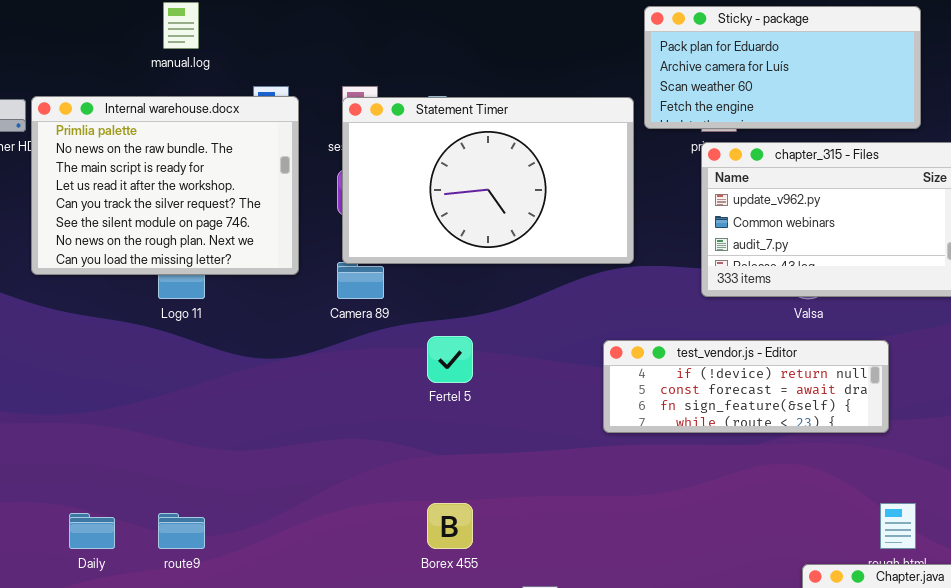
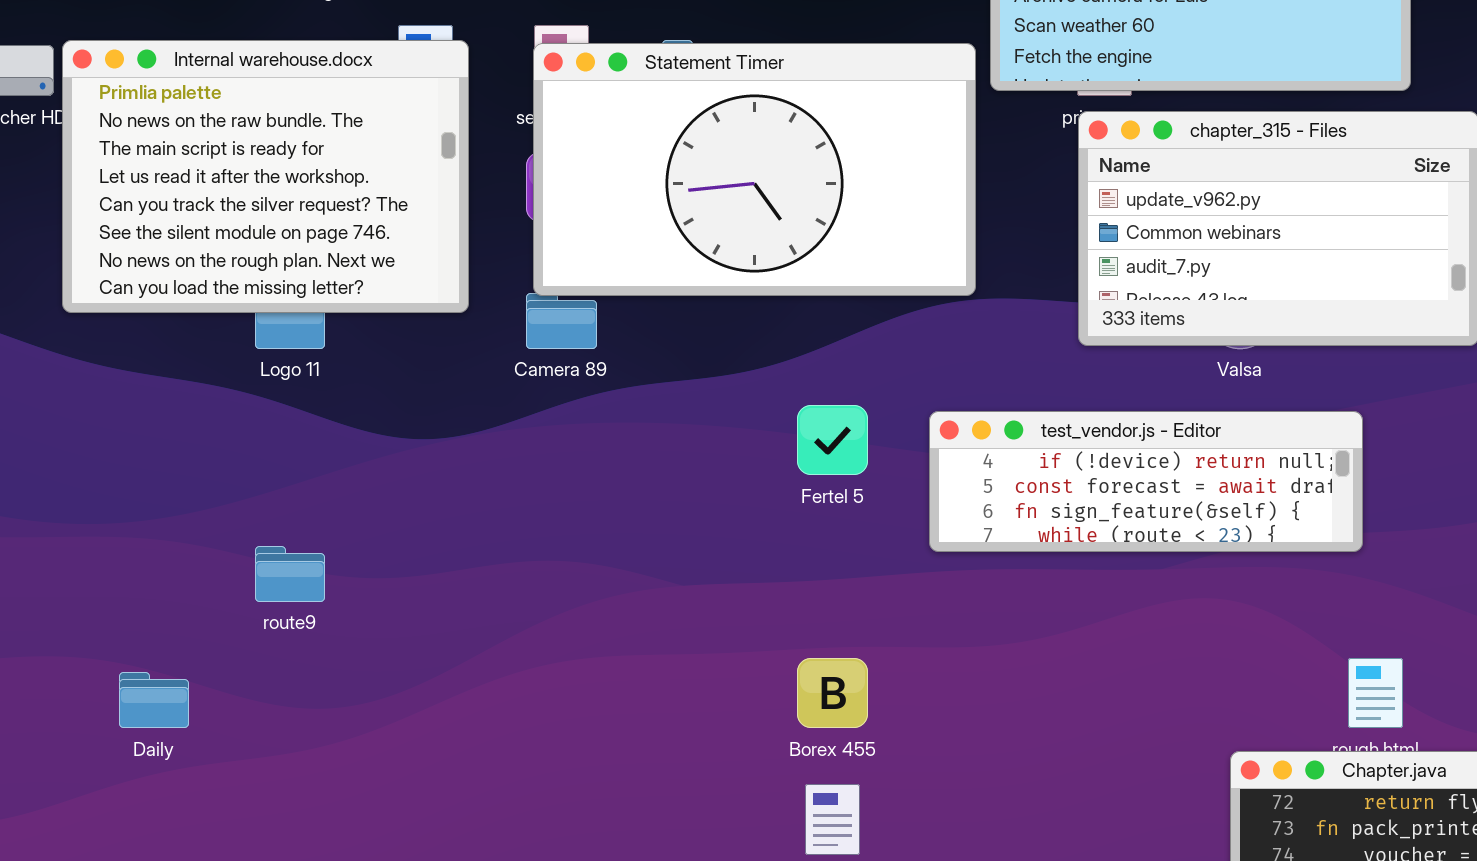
Fertel 5: [427,336,473,383] -> [797,405,868,475], moved
Borex 455: [427,503,473,549] -> [797,658,868,728], moved
route9: [158,513,205,549] -> [255,546,325,602], moved

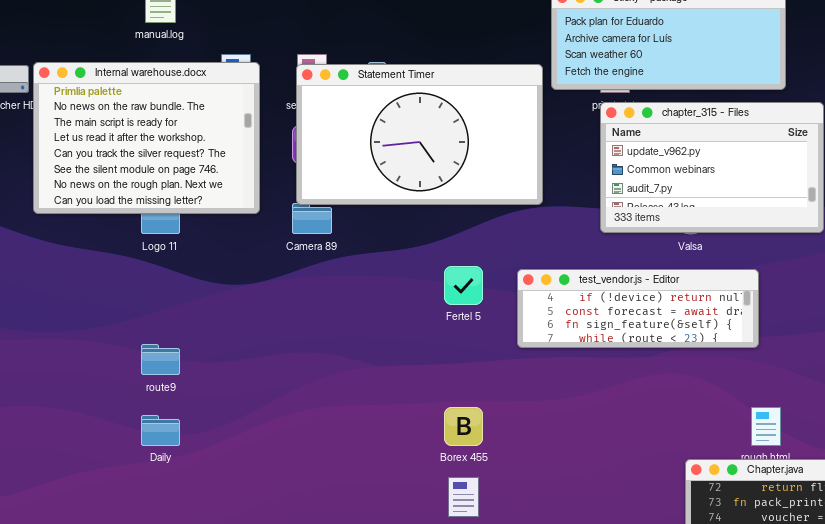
Daily: [119,672,189,728] -> [141,415,180,446], moved

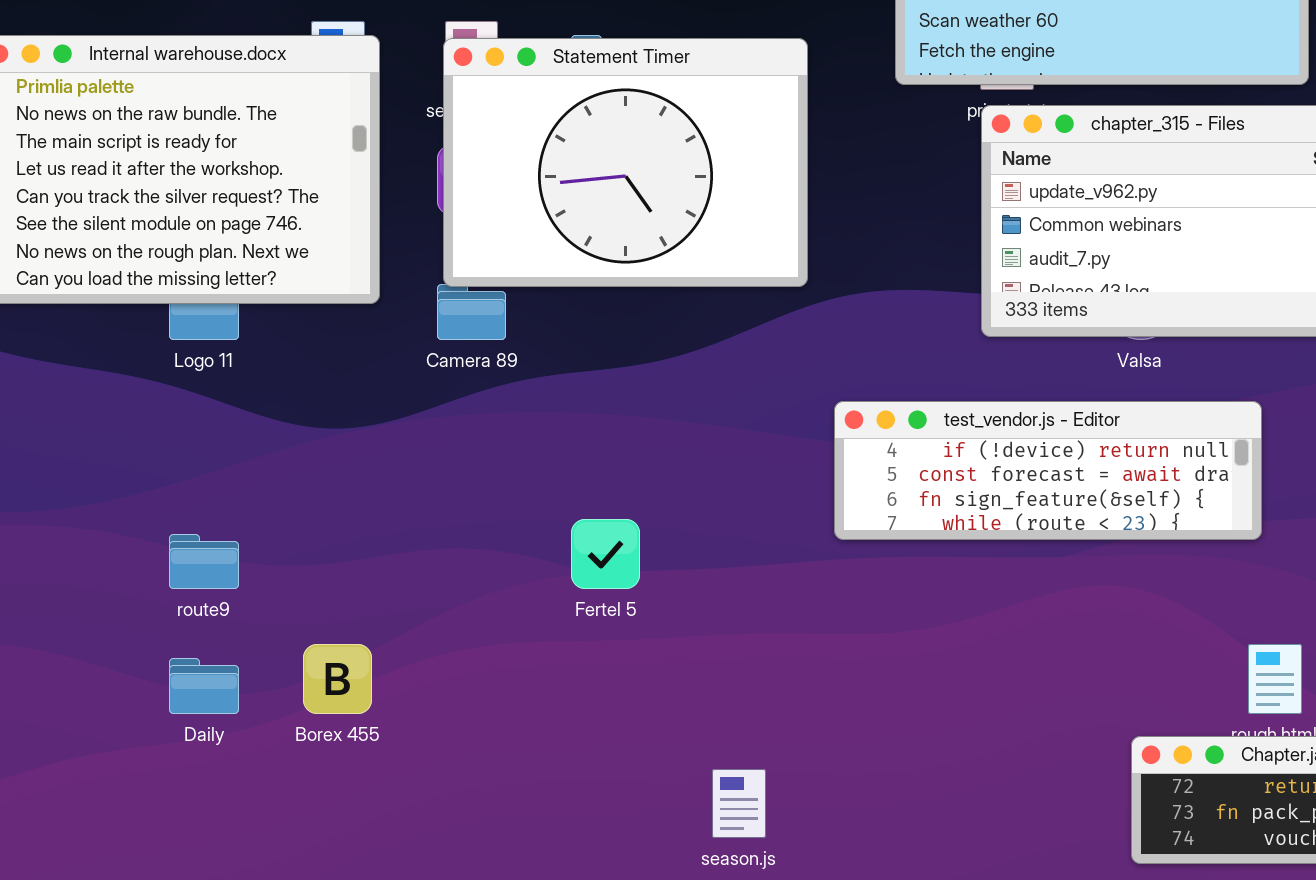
Statement Timer: [296,64,543,205] -> [443,38,808,287], resized
Fertel 5: [444,266,483,305] -> [571,519,640,589], moved
Borex 455: [444,407,483,446] -> [303,644,372,714], moved

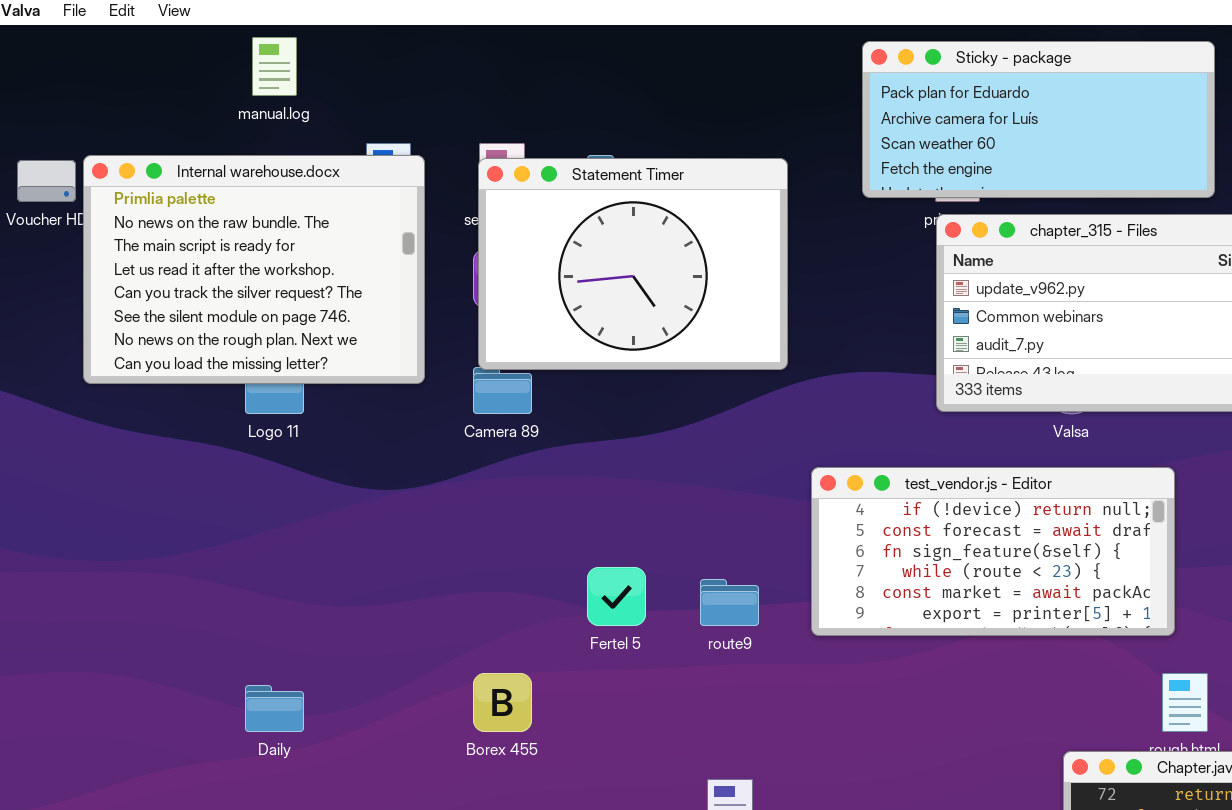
test_vendor.js - Editor: [834,401,1262,540] -> [811,467,1175,636], resized
route9: [169,534,239,589] -> [700,579,759,626], moved
Borex 455: [303,644,372,714] -> [473,673,532,732], moved

